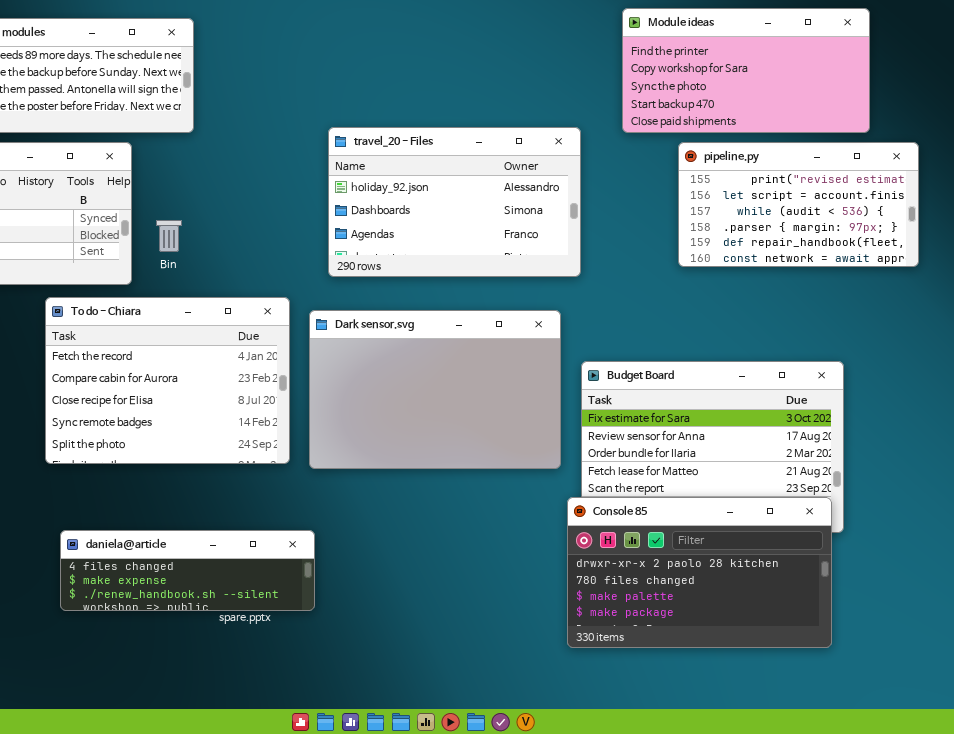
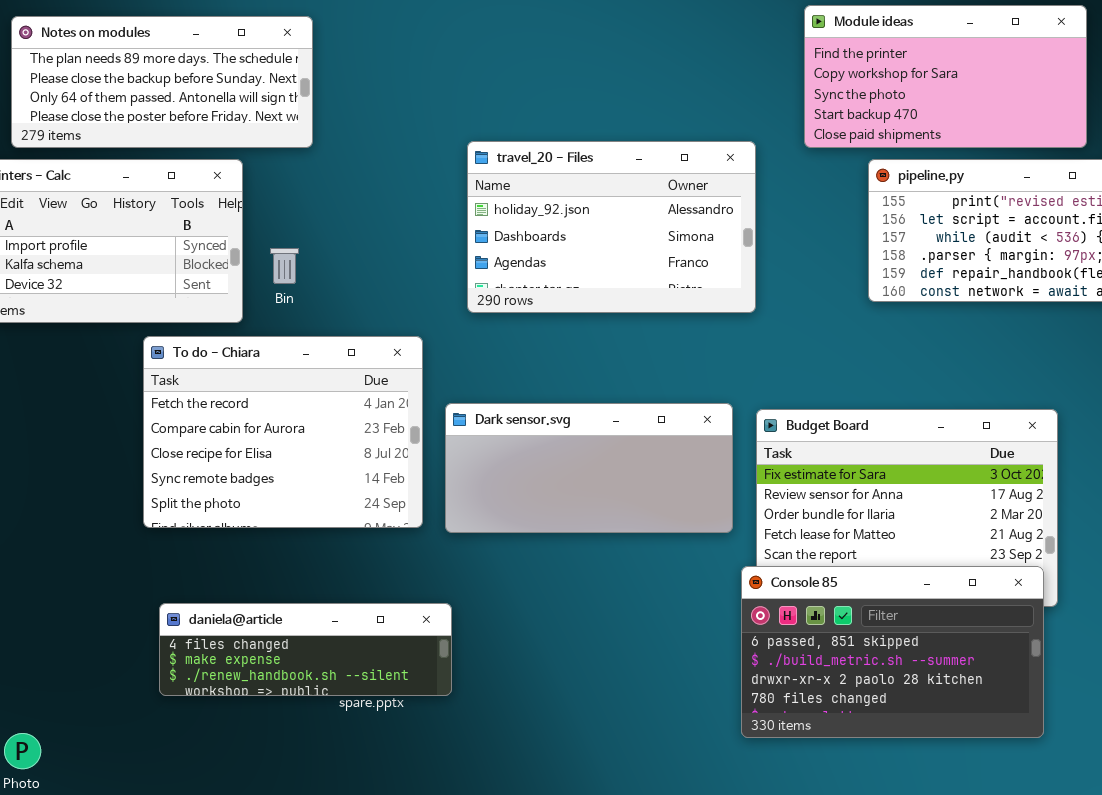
Dark sensor.svg: [309,310,561,469] -> [445,403,733,533], resized
Console 85: [567,497,832,648] -> [741,566,1044,738], scrolled up 2 rows

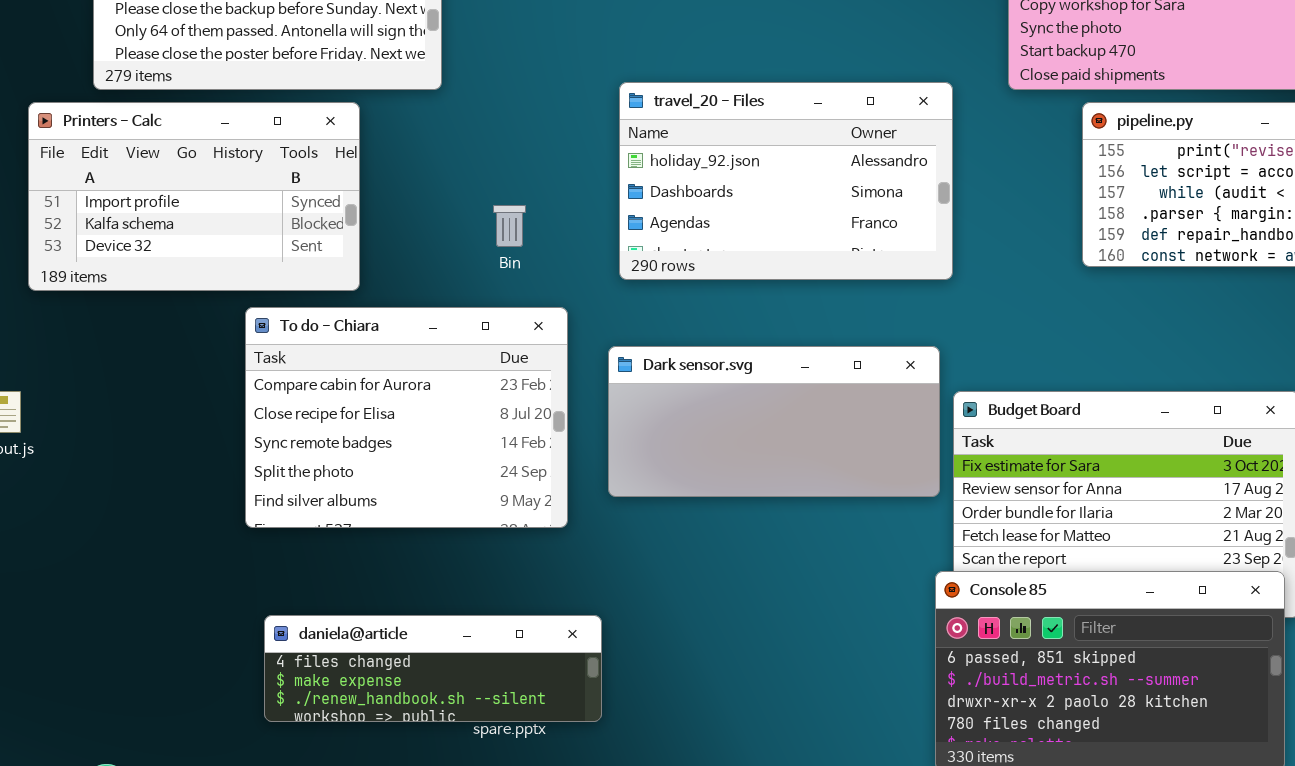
Bin: [270,248,299,284] -> [493,205,526,247], moved
To do - Chiara: [143,336,423,528] -> [245,307,568,528], scrolled down 1 row
Dark sensor.svg: [445,403,733,533] -> [608,346,940,497], moved

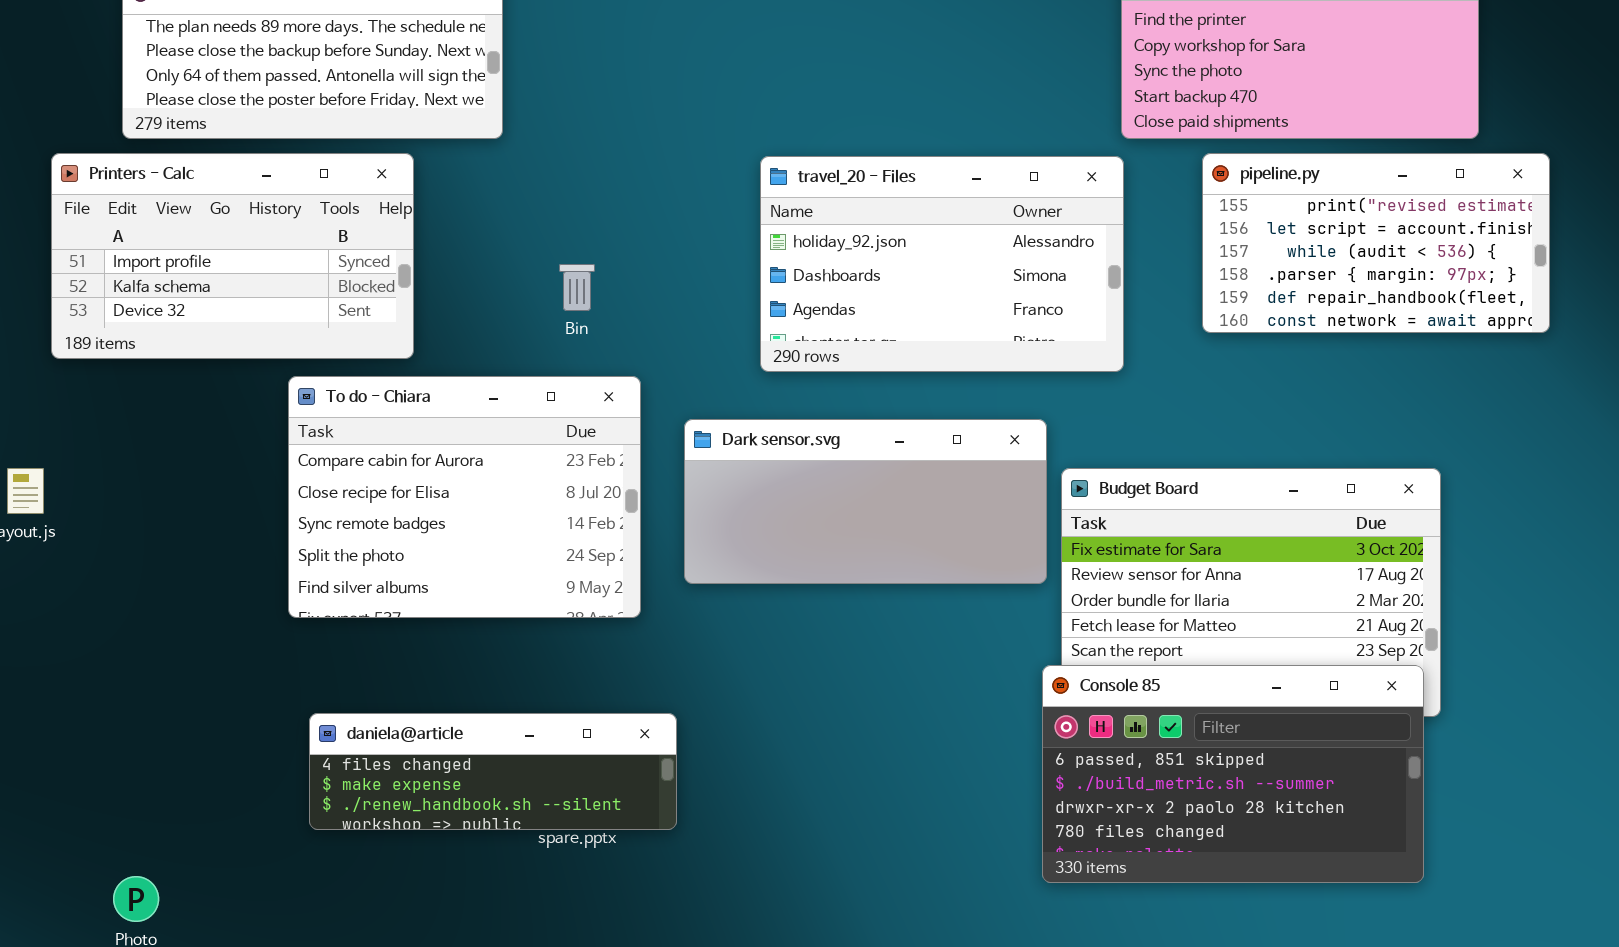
travel_20 - Files: [619,82,953,280] -> [760,156,1124,372], moved

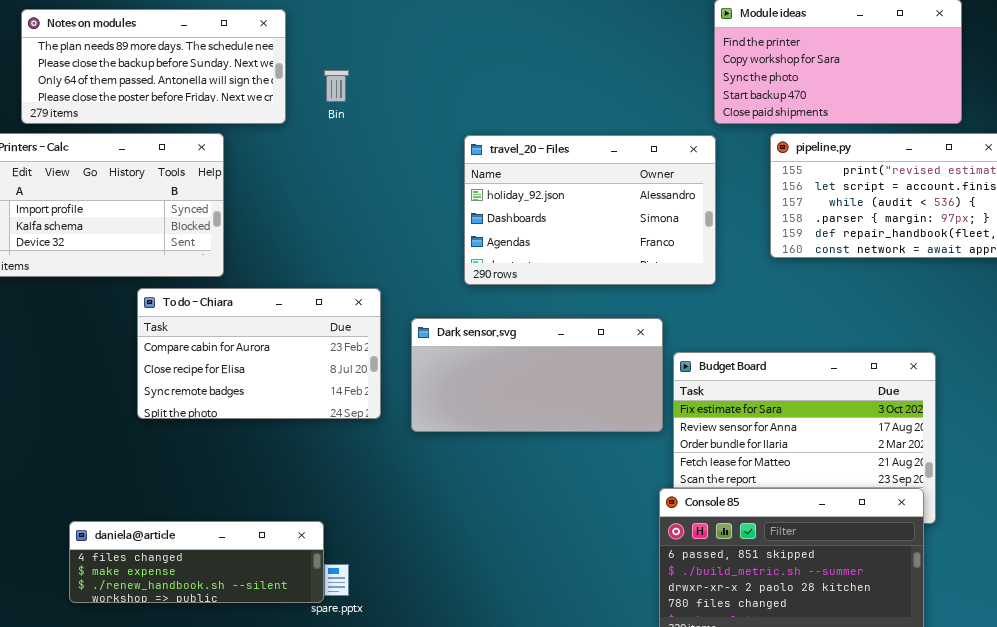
Bin: [559,264,595,311] -> [324,70,349,102], moved
To do - Chiara: [288,376,641,618] -> [137,288,381,419], resized
daniela@article: [309,713,677,830] -> [69,521,324,603], moved

